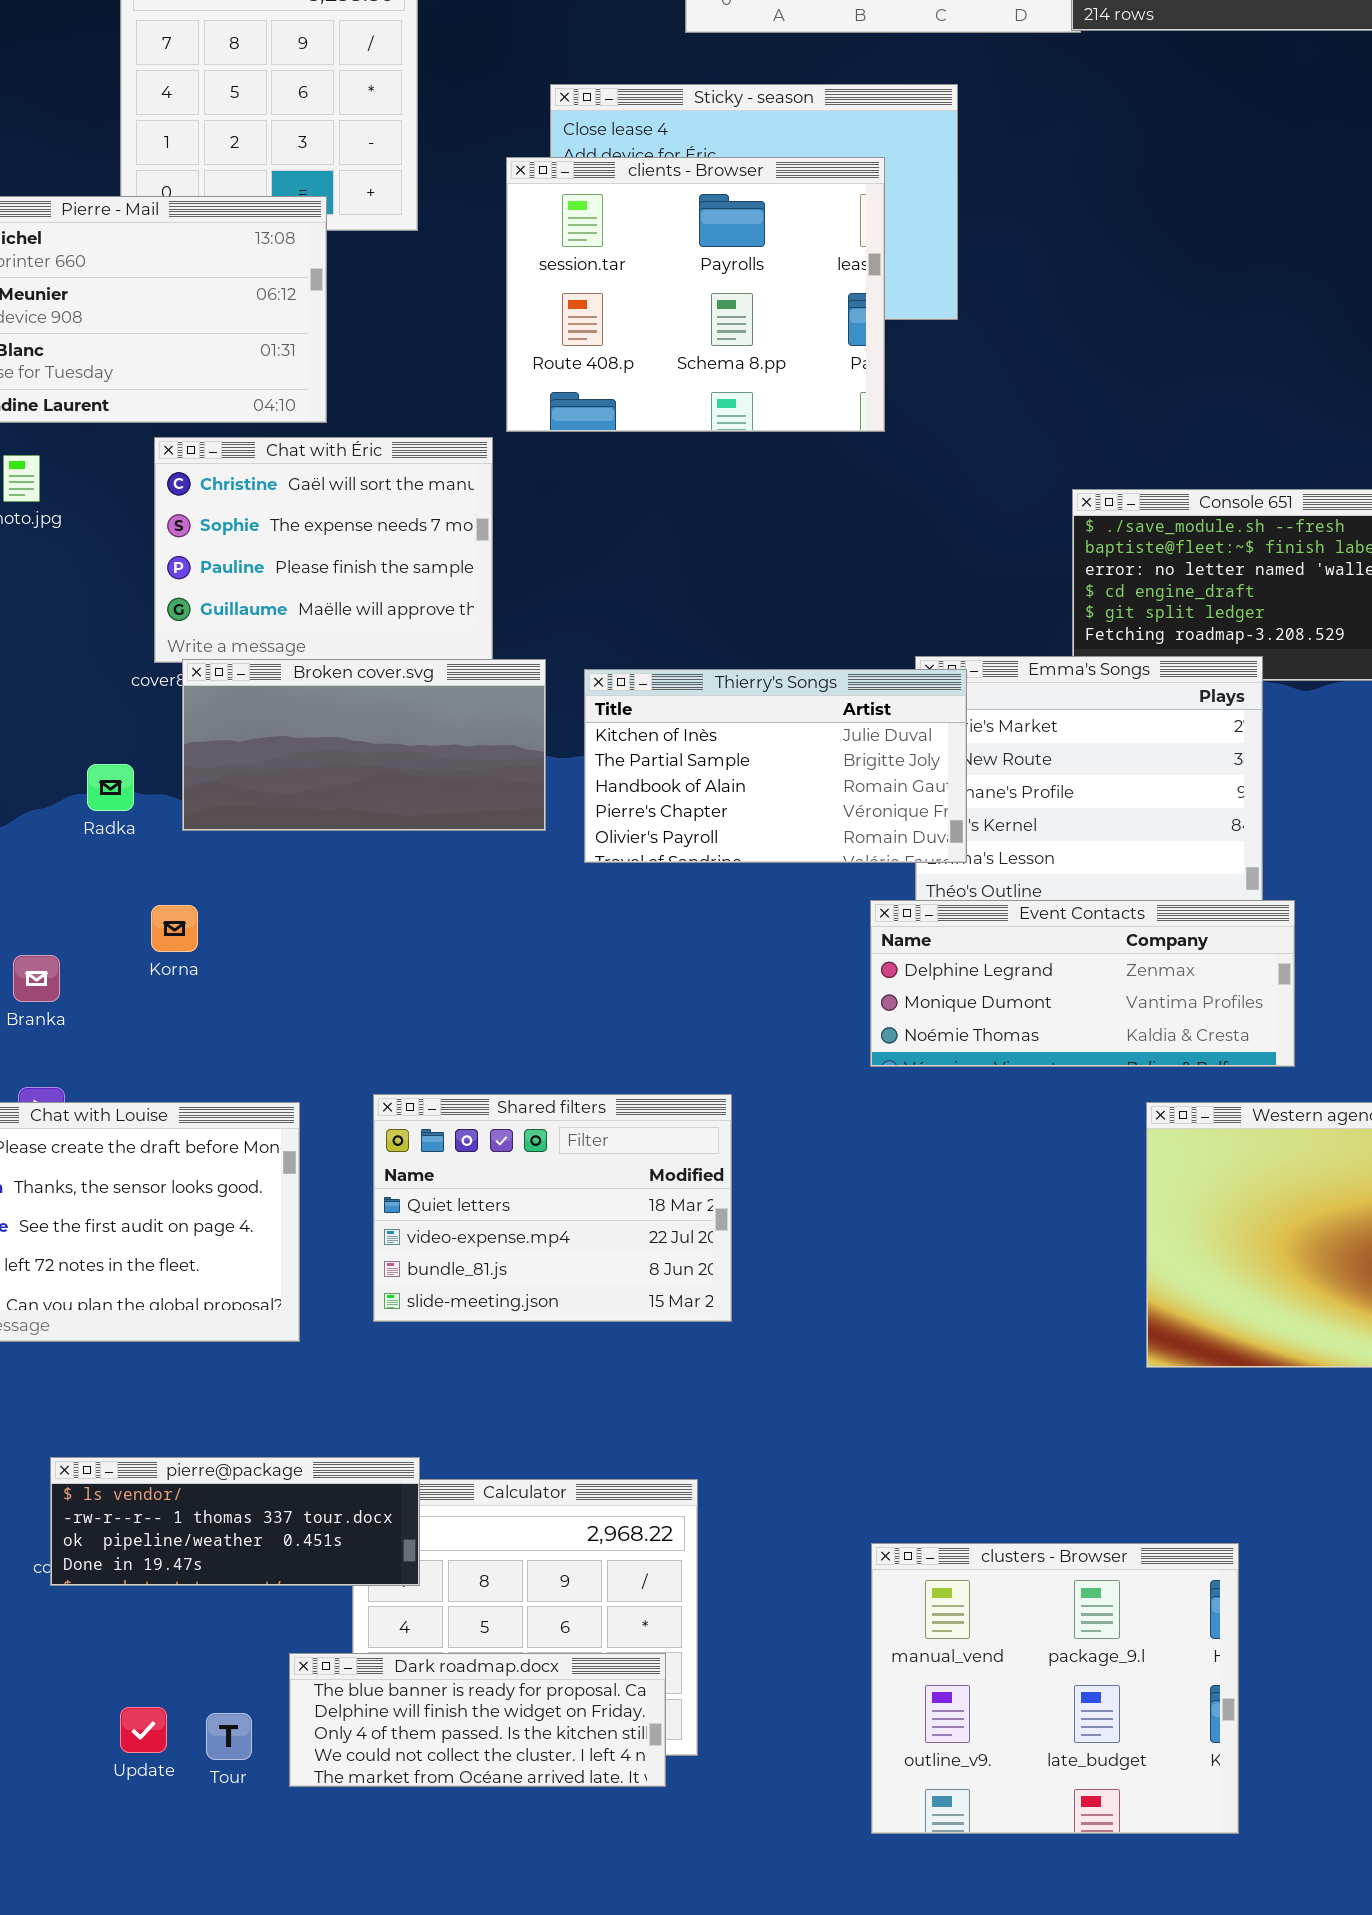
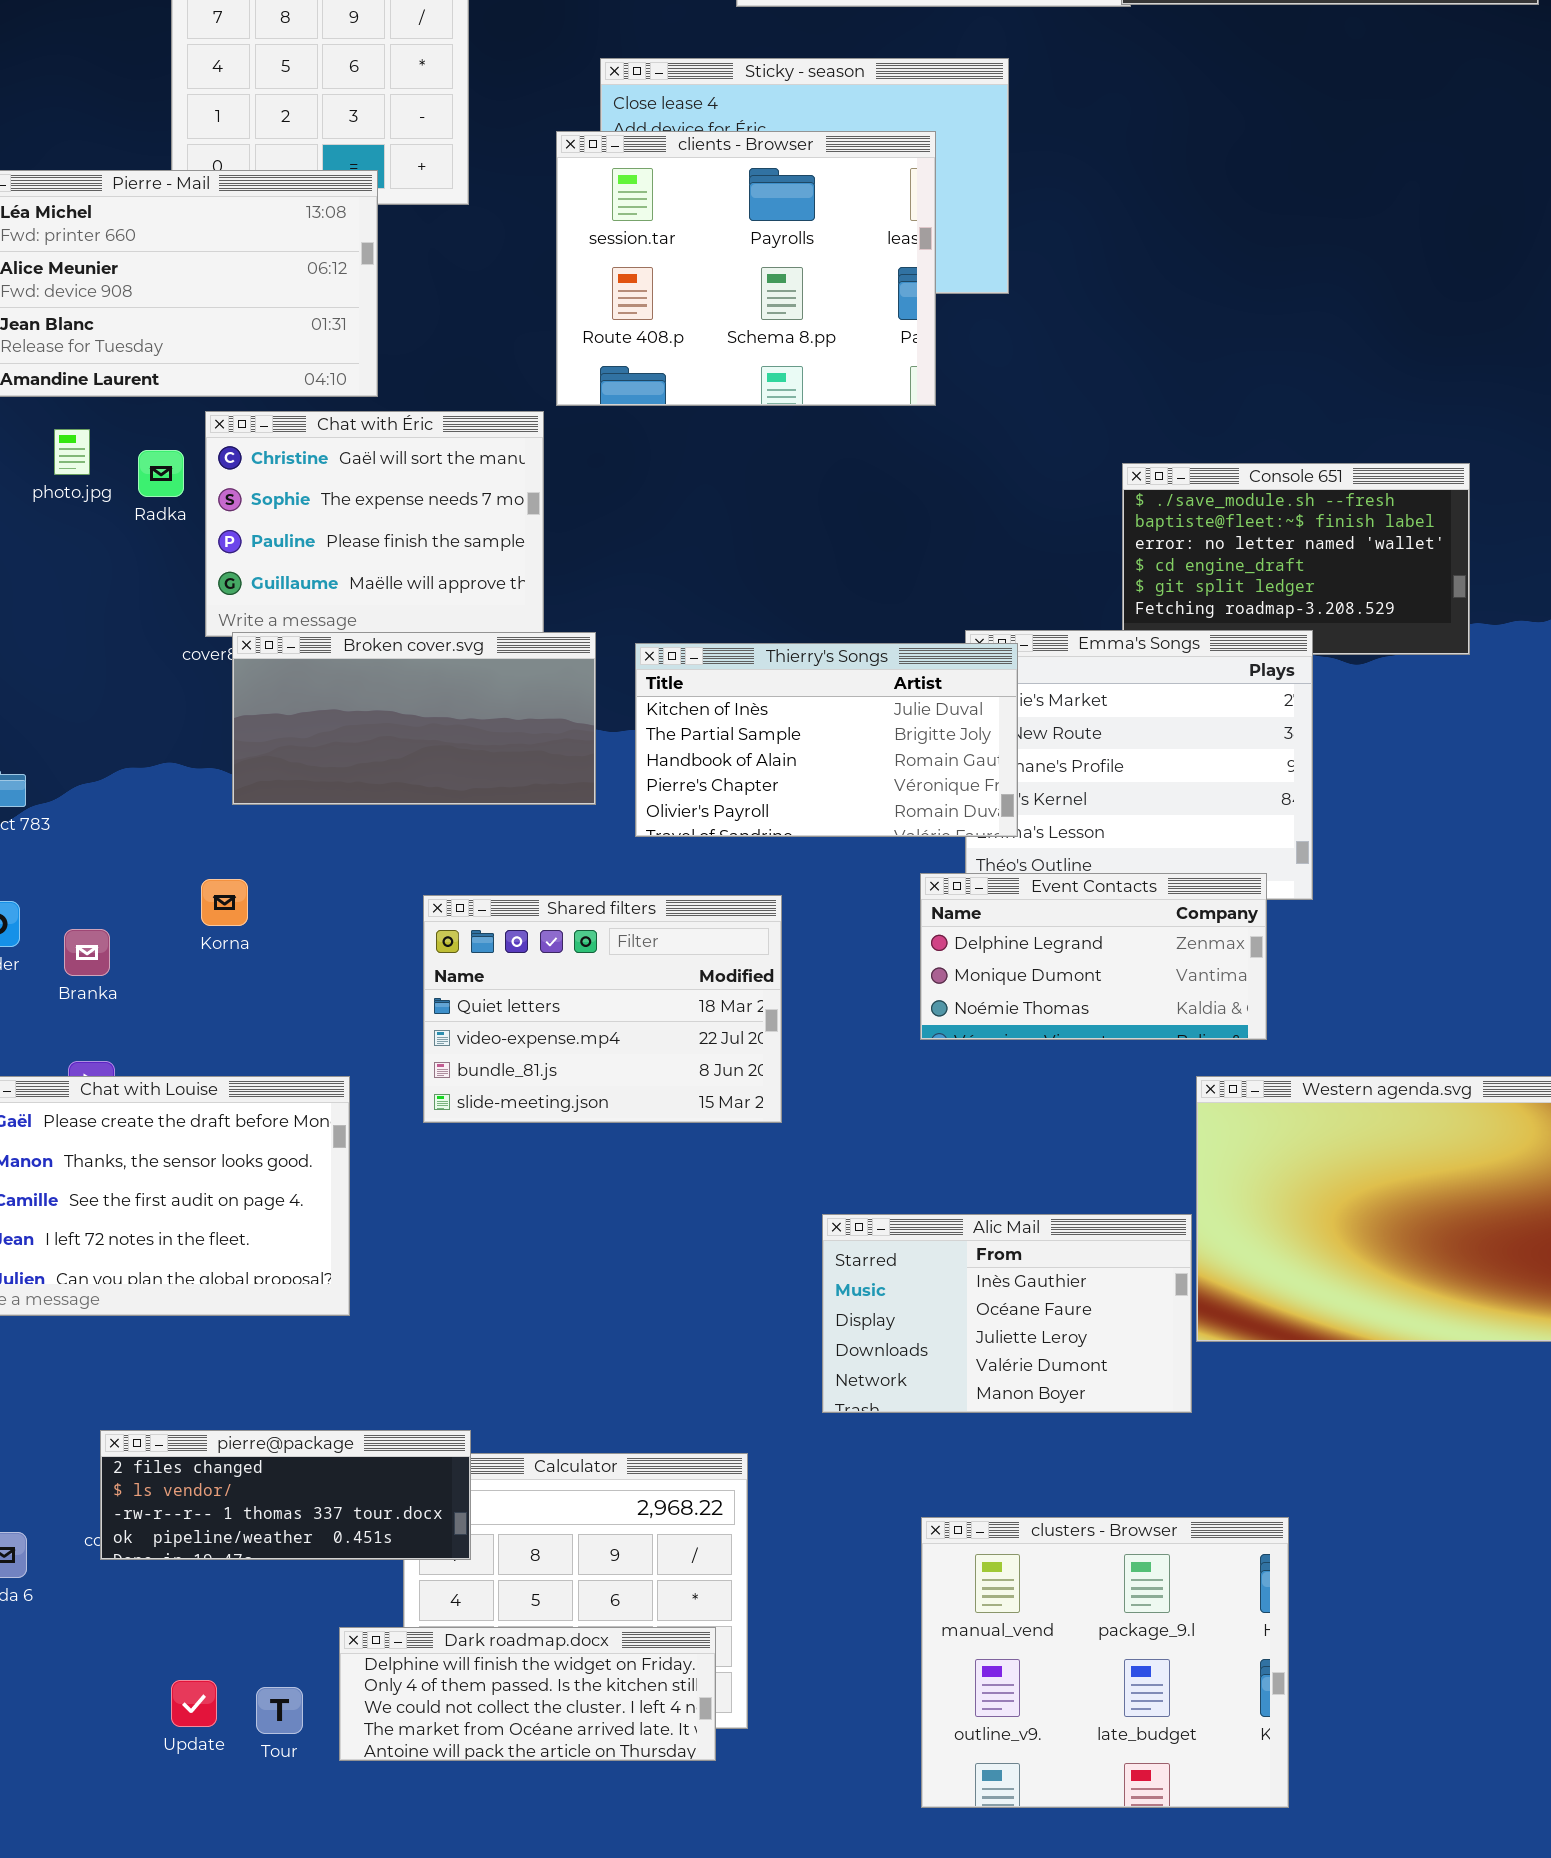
Radka: [87,764,134,811] -> [138,450,184,497], moved
Event Contacts: [870,900,1295,1067] -> [920,873,1267,1040], resized
Shared filters: [373,1094,732,1322] -> [423,895,782,1123], moved
Alic Mail: none -> [822,1214,1192,1413], opened
pierre@package: [50,1457,420,1586] -> [100,1430,471,1560], scrolled up 1 row
Dark roadmap.docx: [289,1653,666,1787] -> [339,1627,716,1761], scrolled down 1 row

